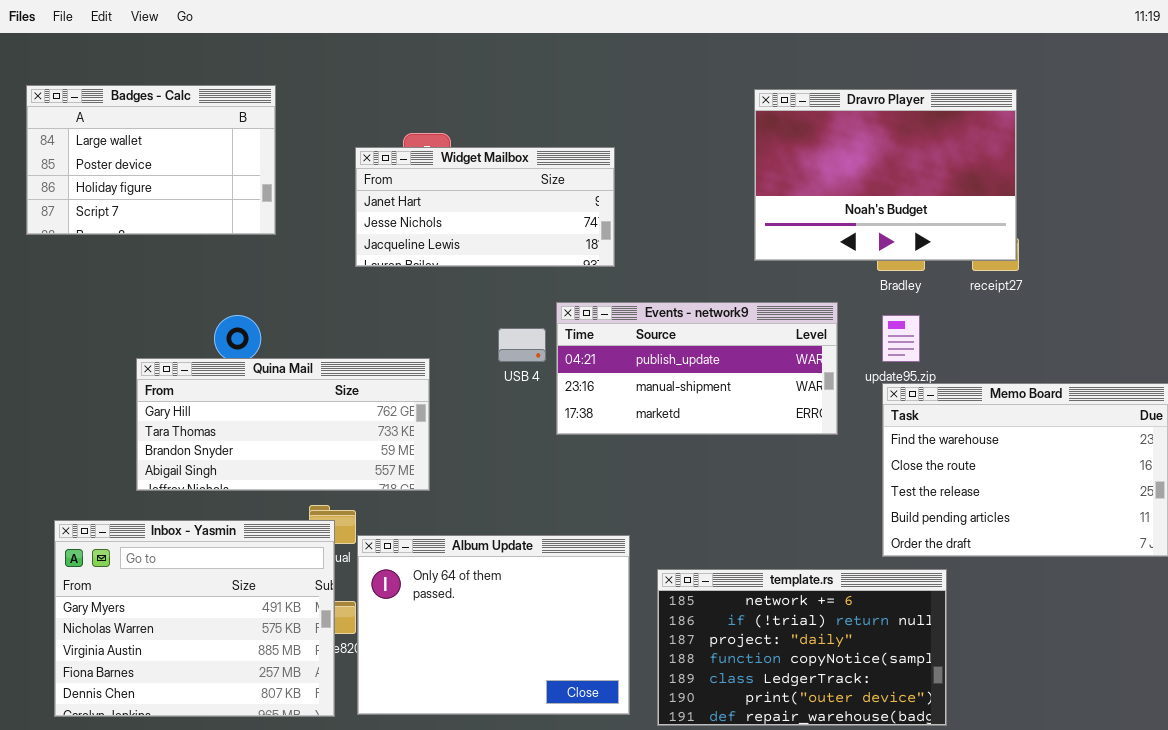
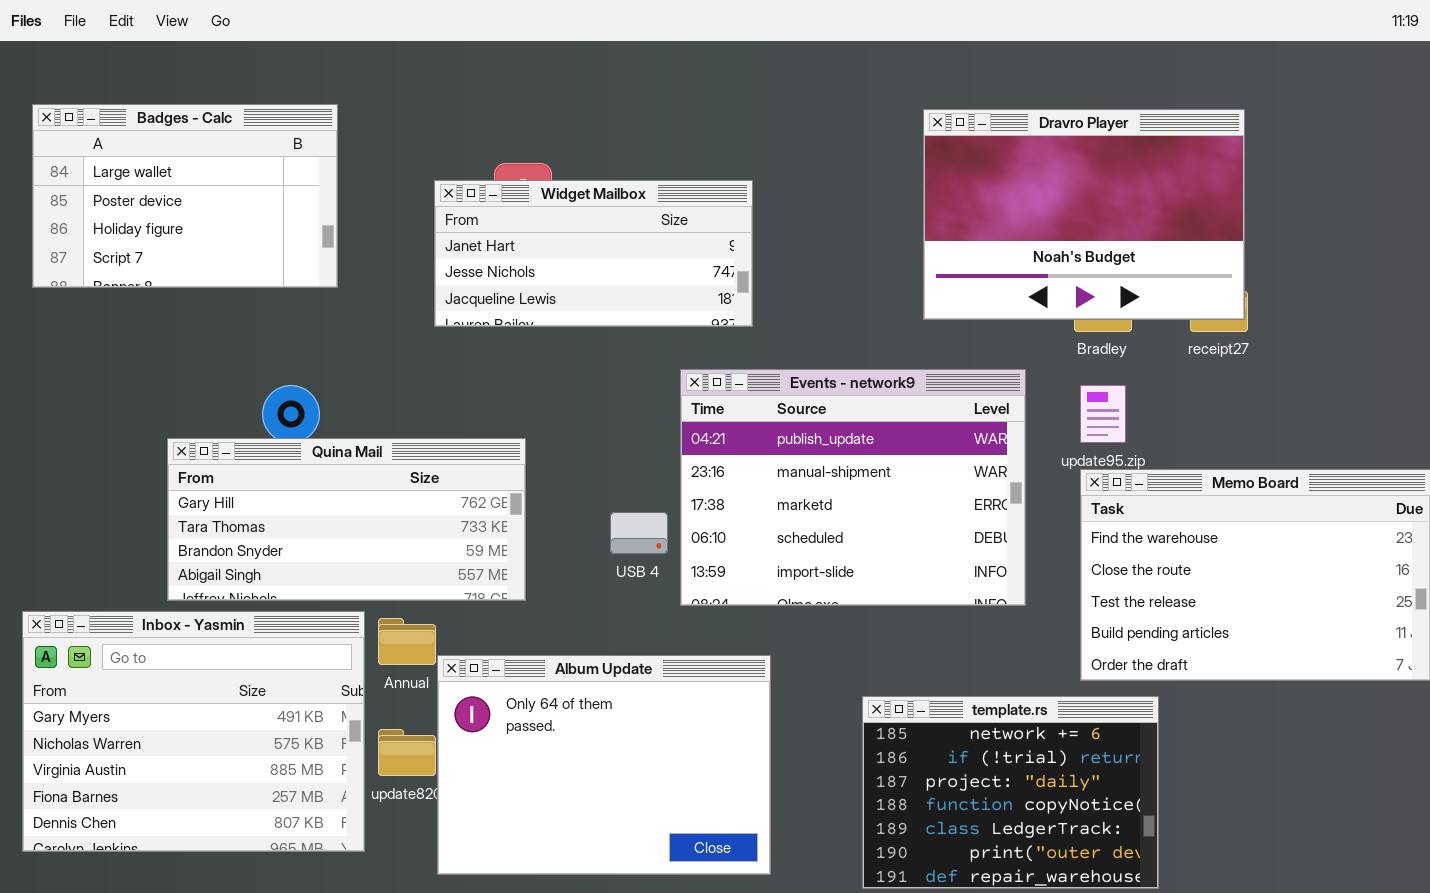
Events - network9: [556,302,838,435] -> [680,369,1026,606], resized
USB 4: [498,328,546,362] -> [610,512,668,554], moved
Inbox - Yasmin: [54,520,335,717] -> [22,611,365,852], moved
template.rs: [657,569,947,726] -> [862,696,1159,889], resized

